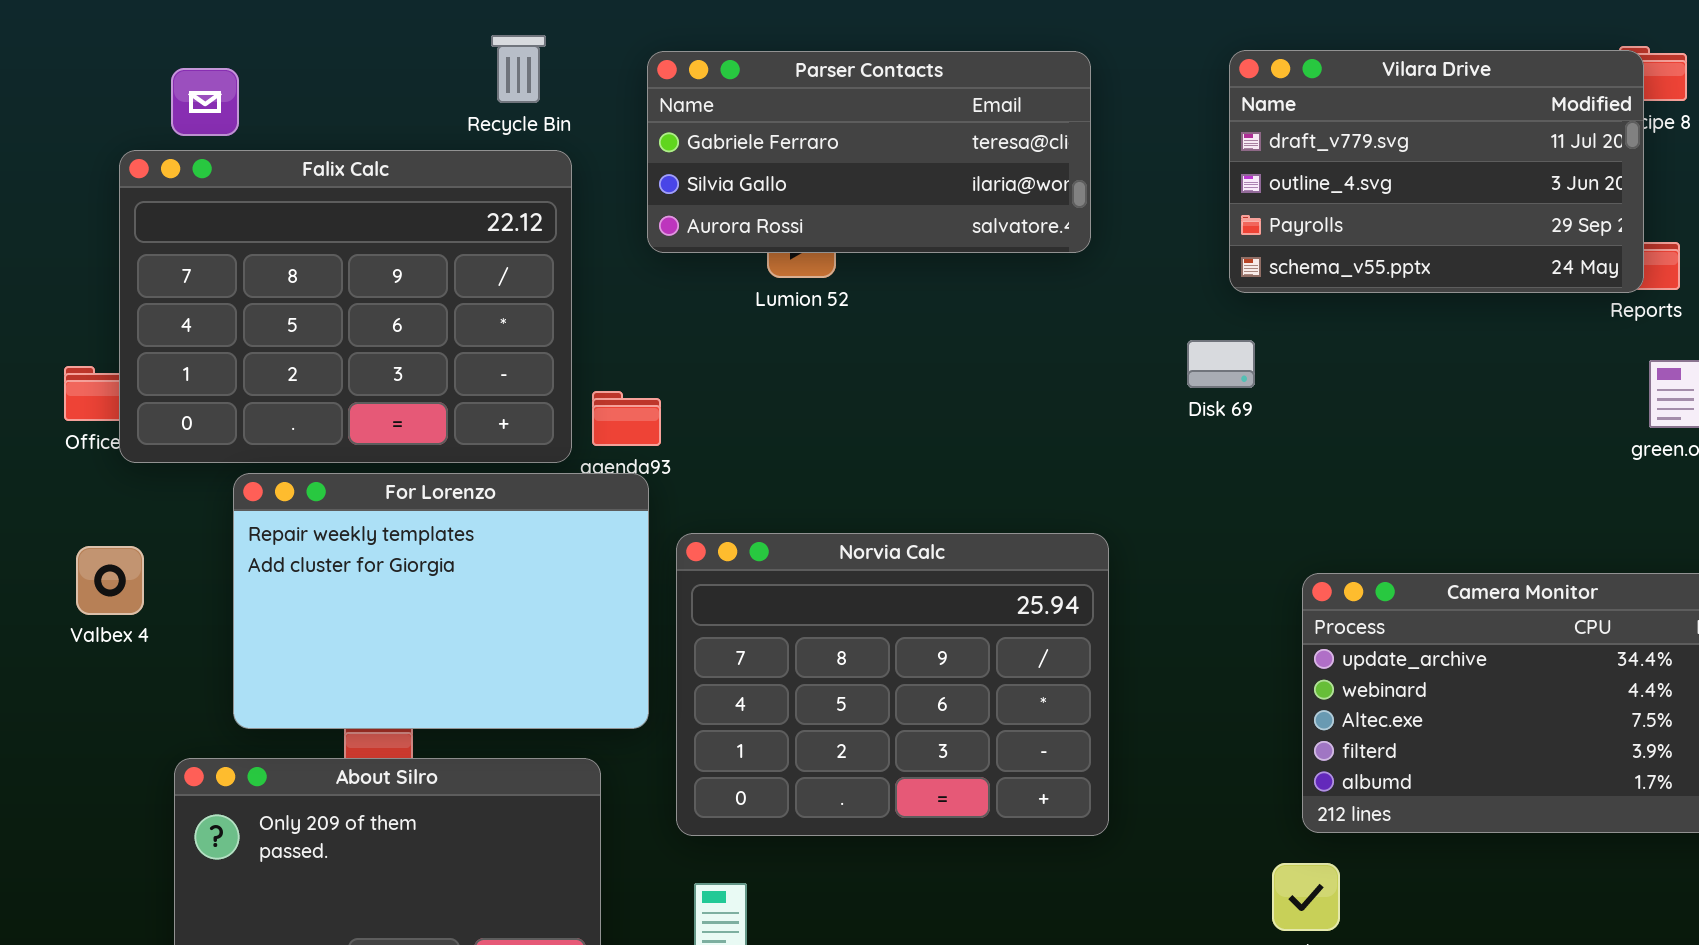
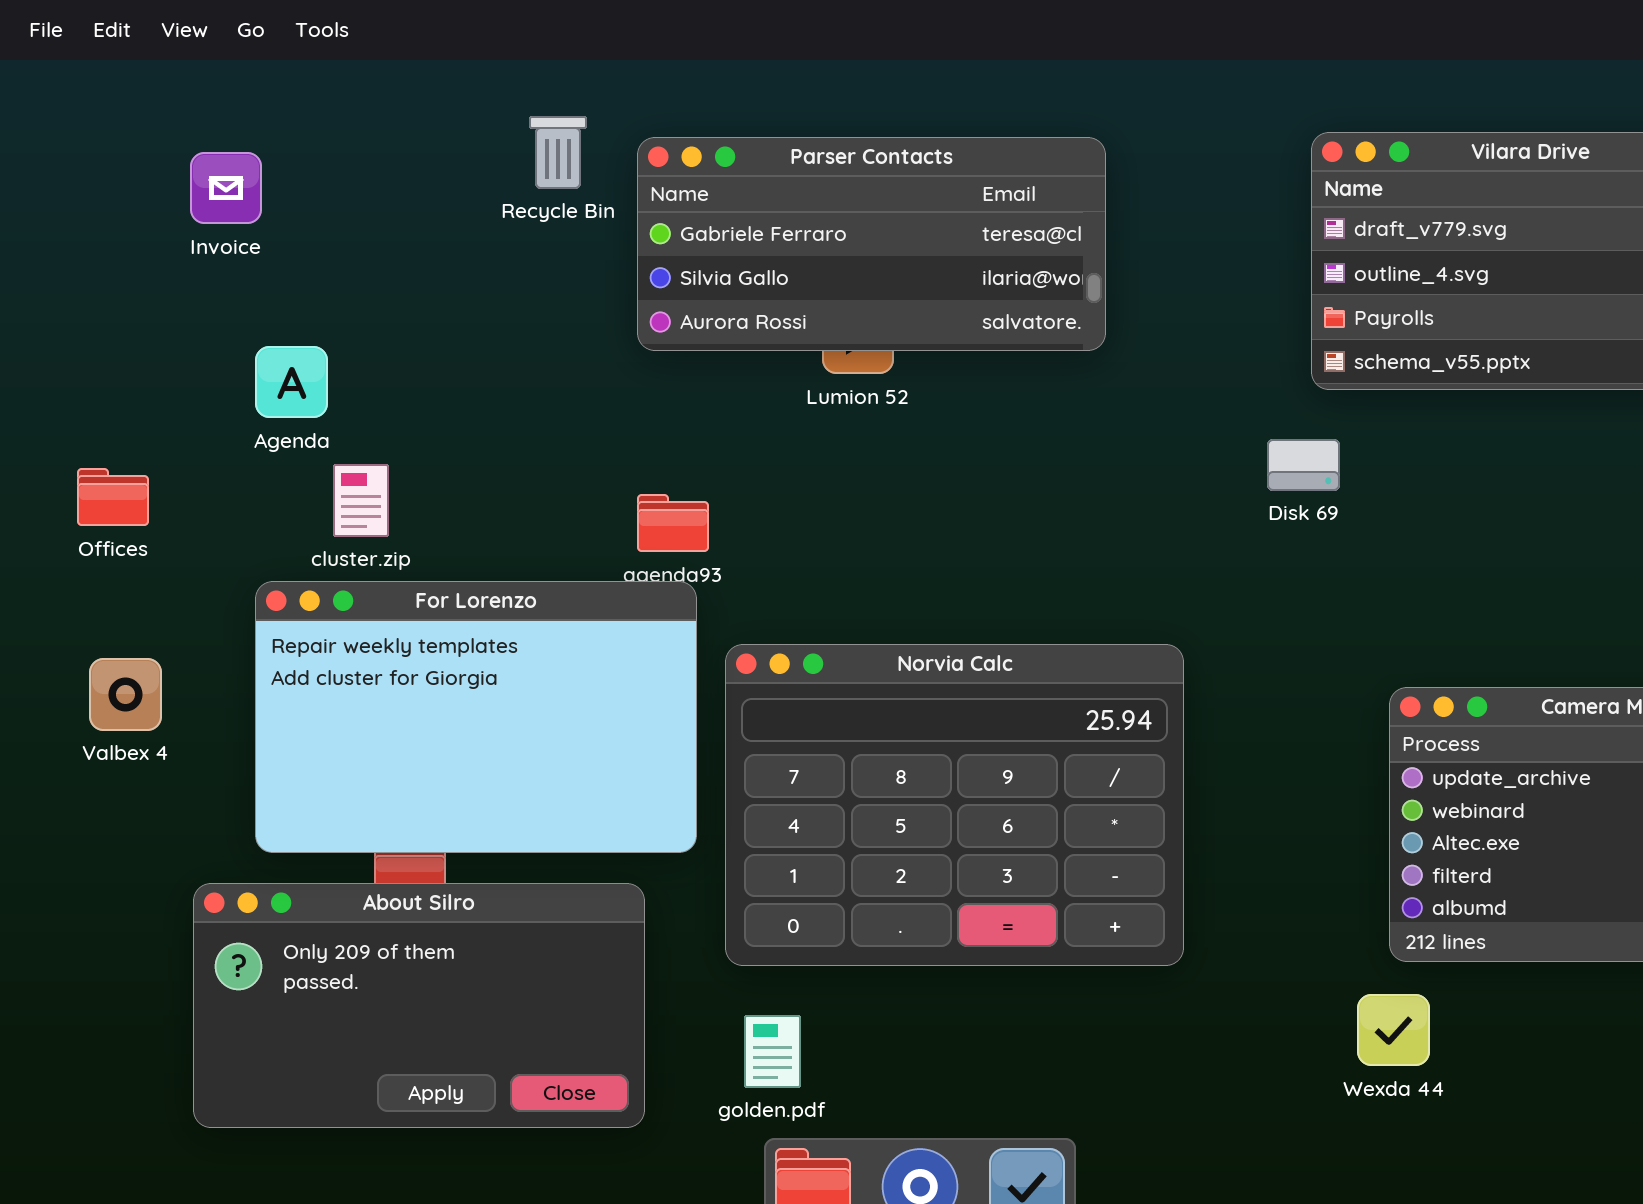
Parser Contacts: [647,51,1091,253] -> [637,137,1106,351], moved
Falix Calc: [119,150,572,463] -> none, closed

